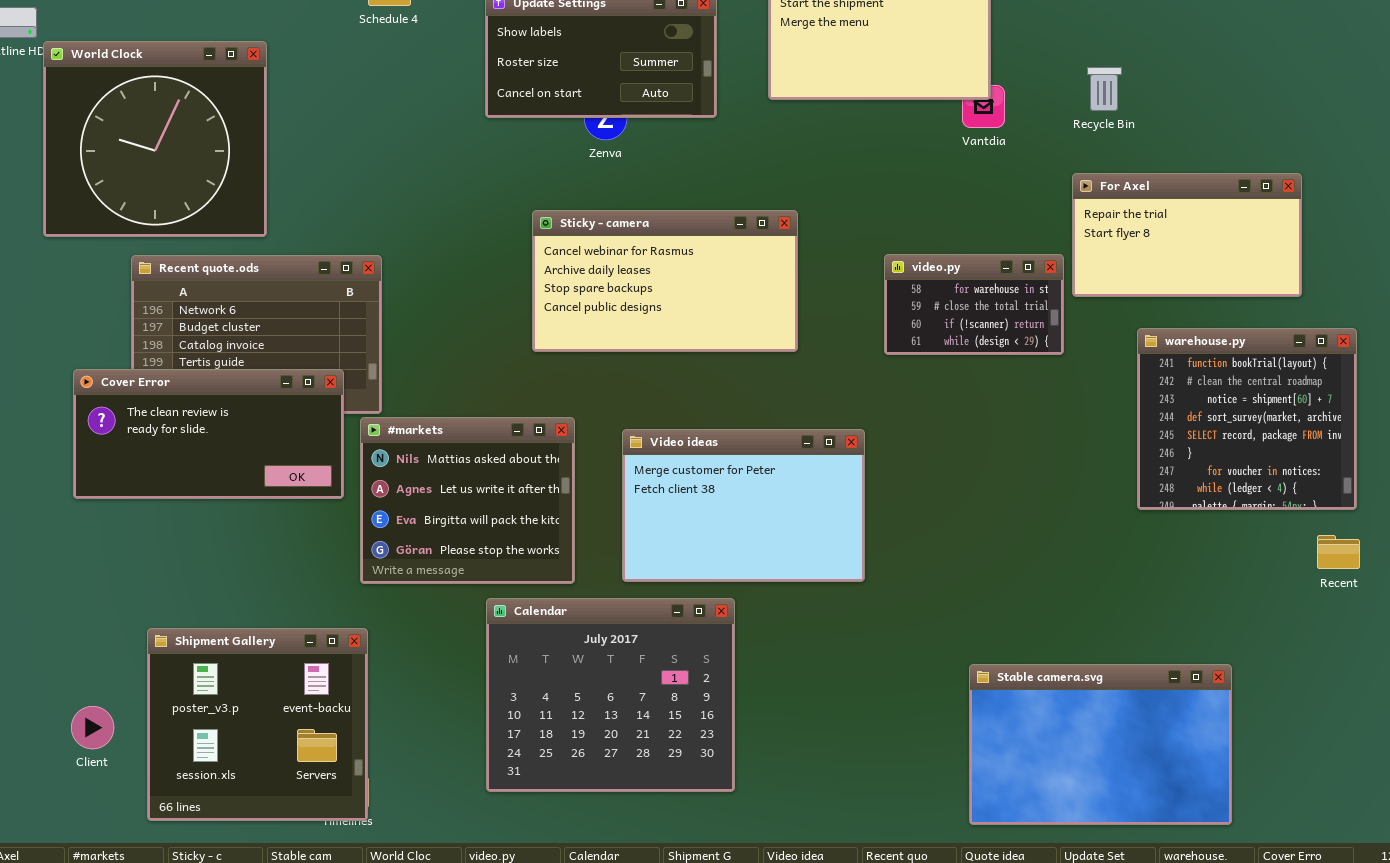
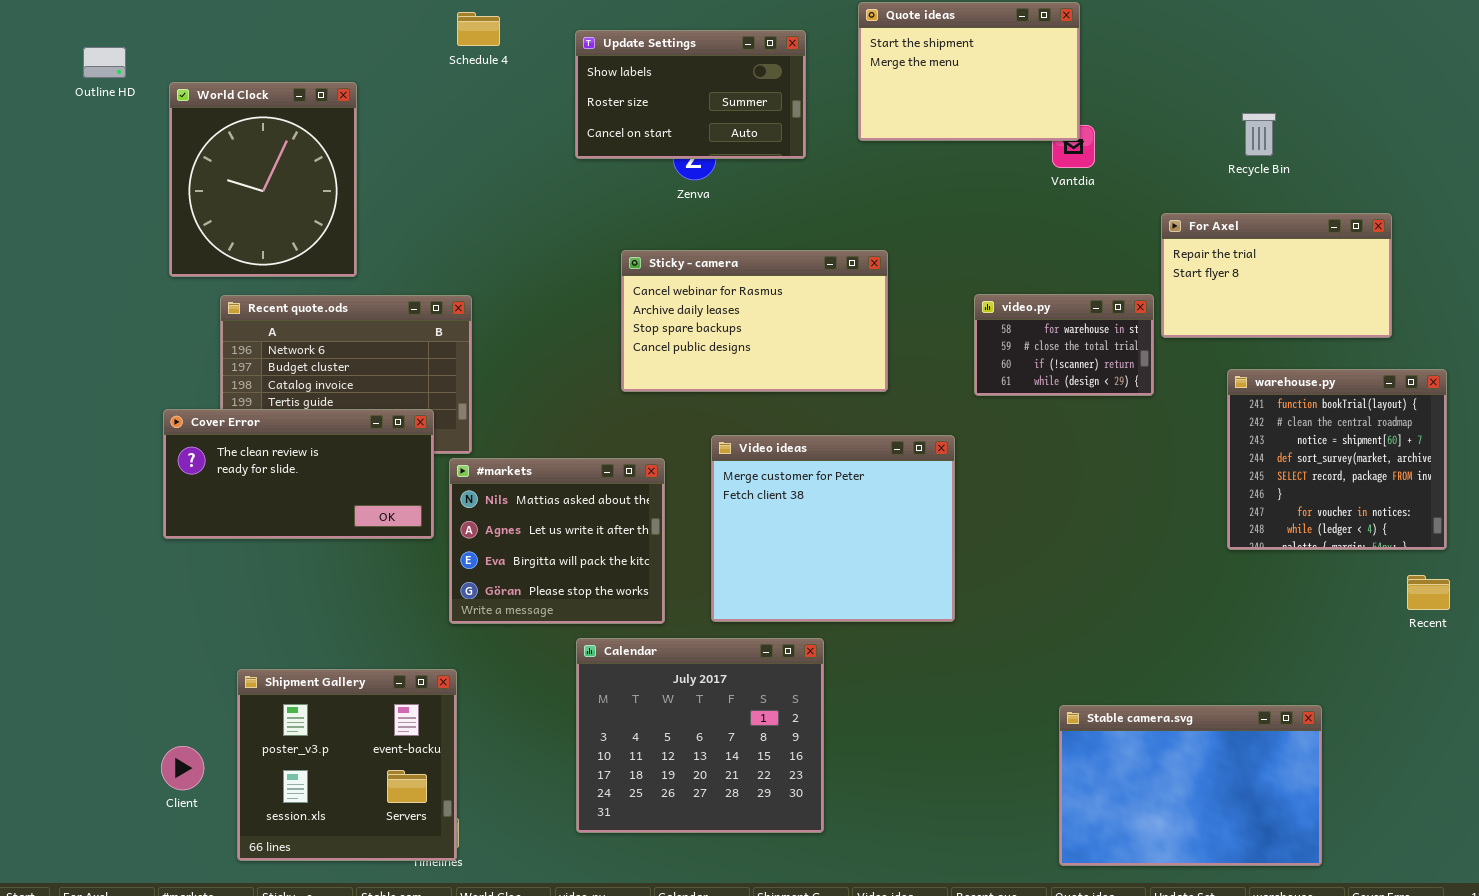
World Clock: [43,41,267,237] -> [169,82,357,277], resized
Recycle Bin: [1087,67,1122,111] -> [1242,113,1276,156], moved
Video ideas: [622,429,865,582] -> [711,435,955,622], resized

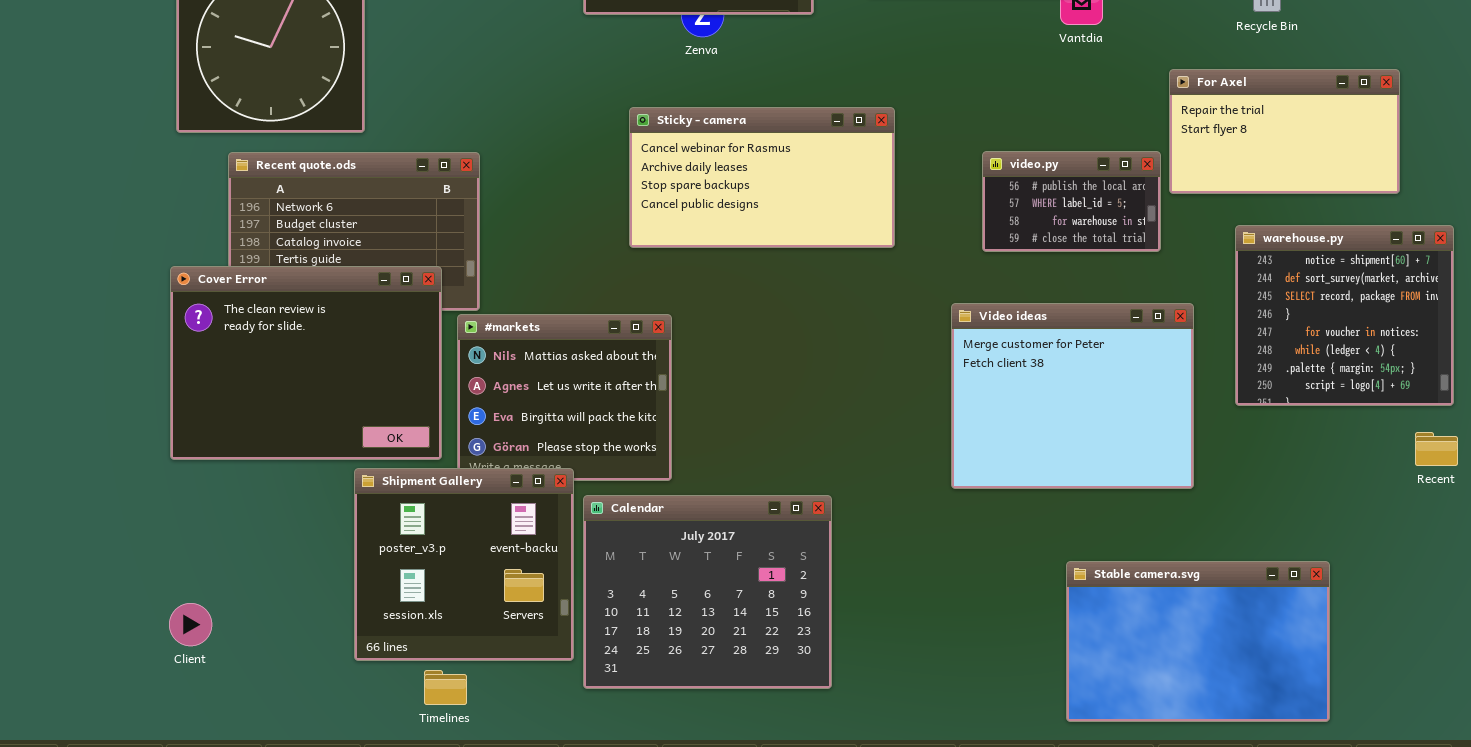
video.py: [974,294,1154,396] -> [982,151,1161,252], scrolled up 2 rows
warehouse.py: [1227,369,1447,550] -> [1235,225,1454,406], scrolled down 2 rows
Cover Error: [163,409,434,539] -> [170,266,442,460], resized
Video ideas: [711,435,955,622] -> [951,303,1194,489], moved
Shipment Gallery: [237,669,457,861] -> [354,468,574,661], moved

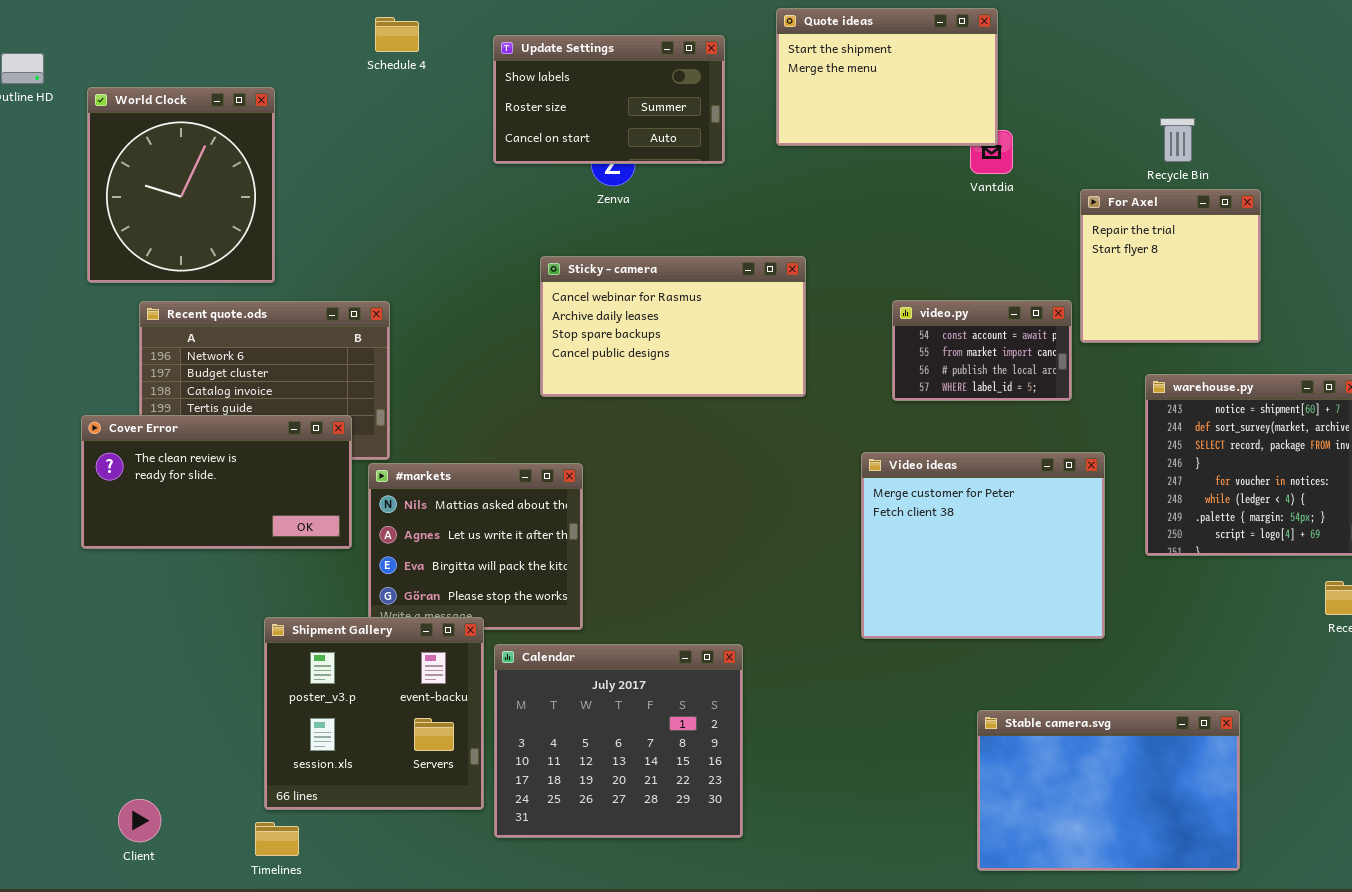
For Axel: [1169,69,1400,194] -> [1080,189,1261,343], resized
video.py: [982,151,1161,252] -> [892,300,1072,401], scrolled up 2 rows
Cover Error: [170,266,442,460] -> [81,415,352,549], resized
Client: [169,603,212,646] -> [118,799,161,842], moved
Timelines: [424,670,467,705] -> [255,822,299,856], moved

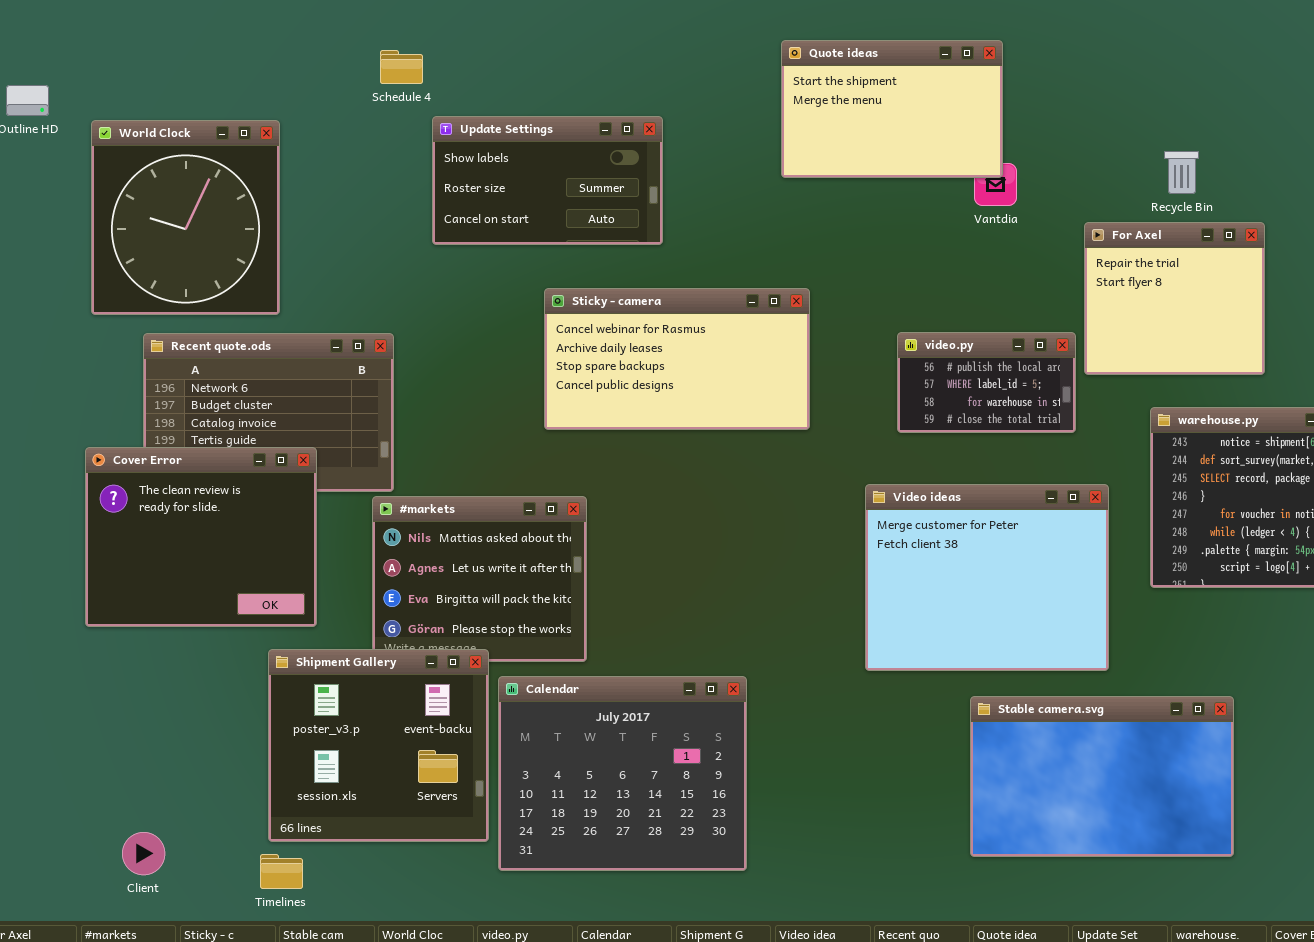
Update Settings: [493,35,725,164] -> [432,116,663,245], moved
video.py: [892,300,1072,401] -> [897,332,1076,433], scrolled down 2 rows
Cover Error: [81,415,352,549] -> [85,447,317,627], resized
Stable camera.svg: [977,710,1240,871] -> [970,696,1234,857], moved

